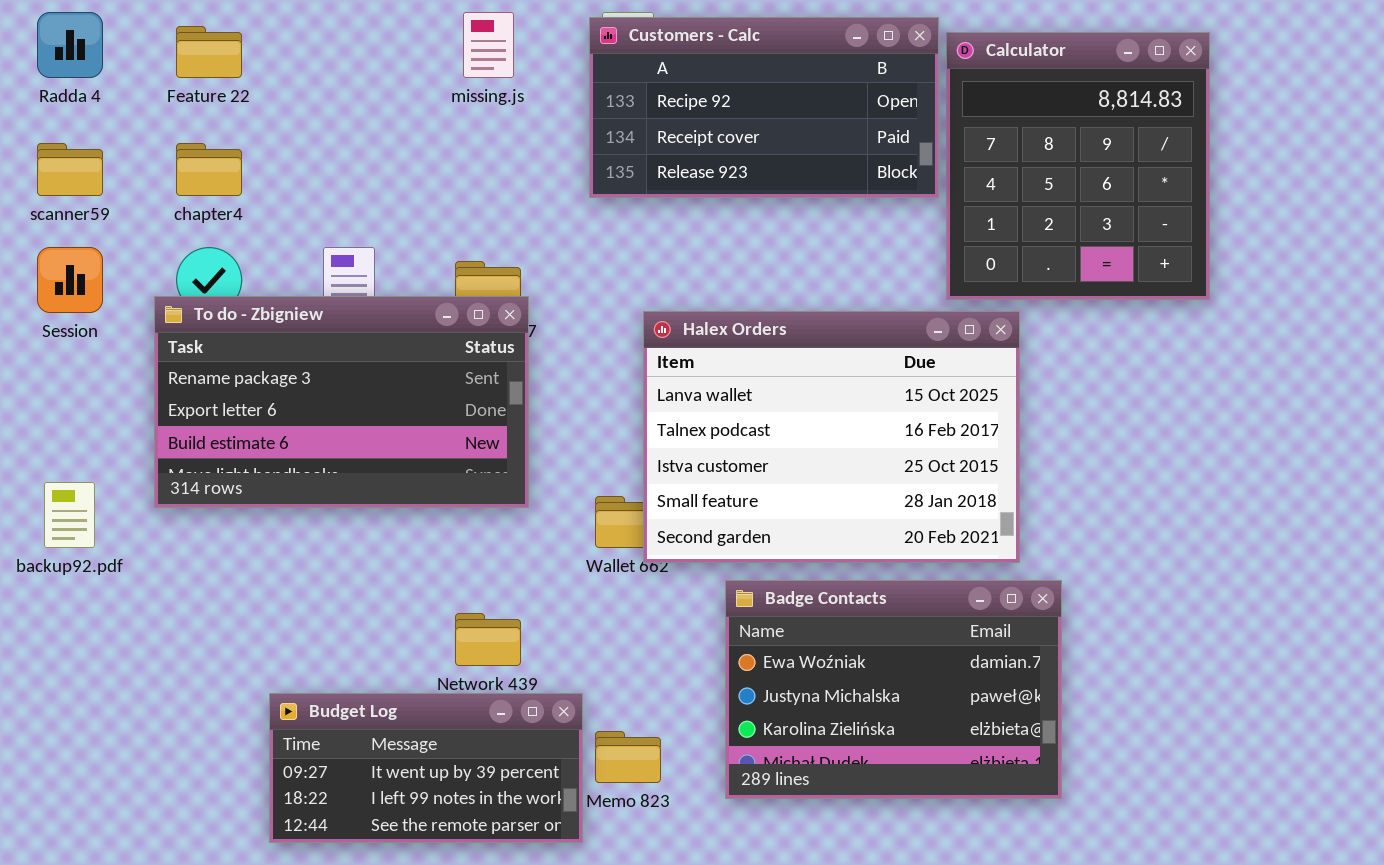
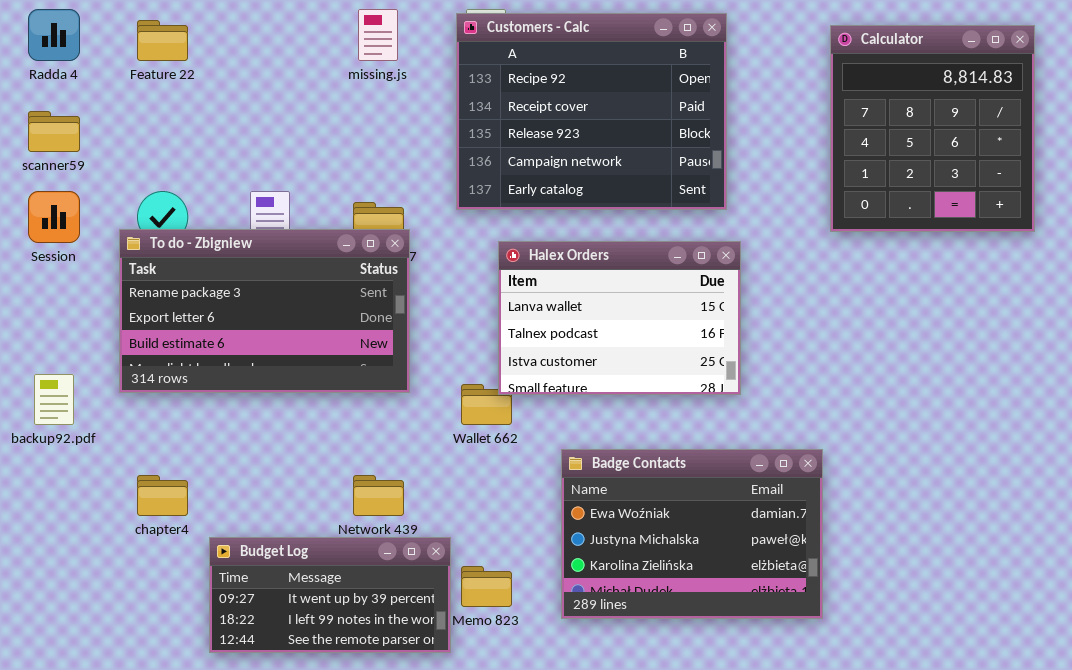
Customers - Calc: [589,17,939,198] -> [456,13,727,210], resized
Calculator: [946,32,1210,300] -> [830,25,1035,232], moved
chapter4: [176,143,242,196] -> [137,475,188,516], moved
Halex Orders: [643,311,1020,563] -> [498,241,741,395], resized

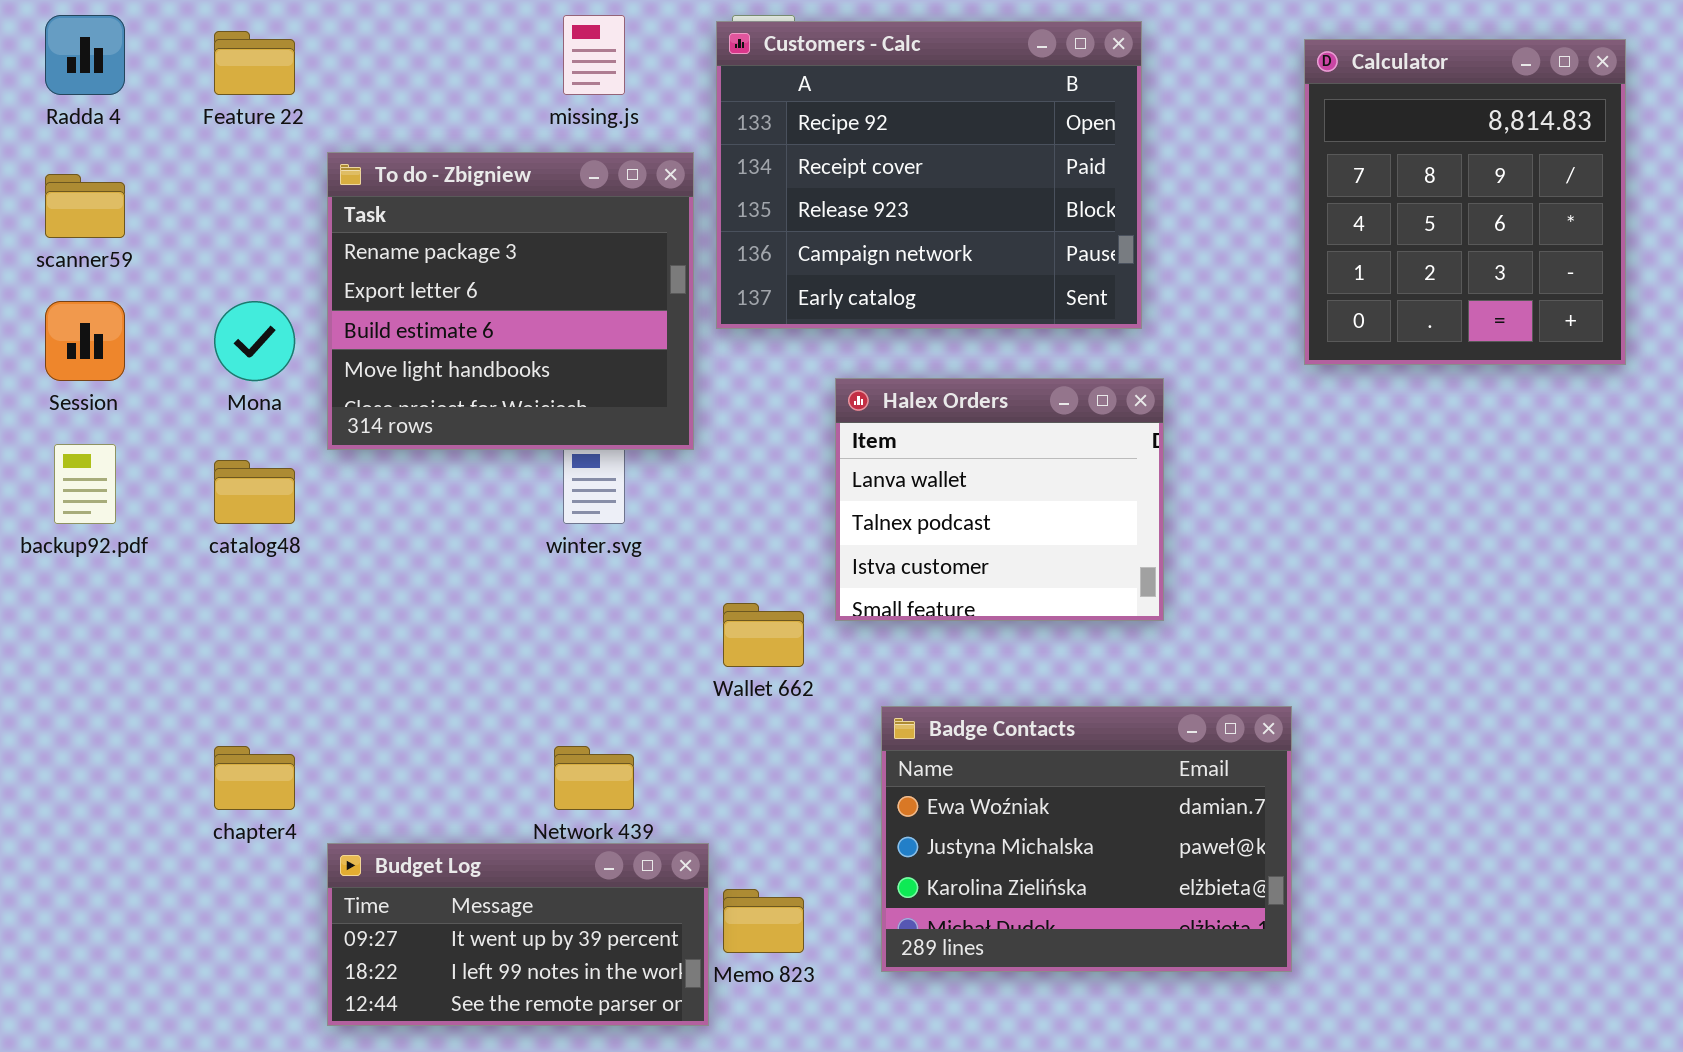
To do - Zbigniew: [119,229,410,393] -> [327,152,694,450], moved, resized
Halex Orders: [498,241,741,395] -> [835,378,1164,621], resized
backup92.pdf: [34,374,74,425] -> [54,444,116,524], moved

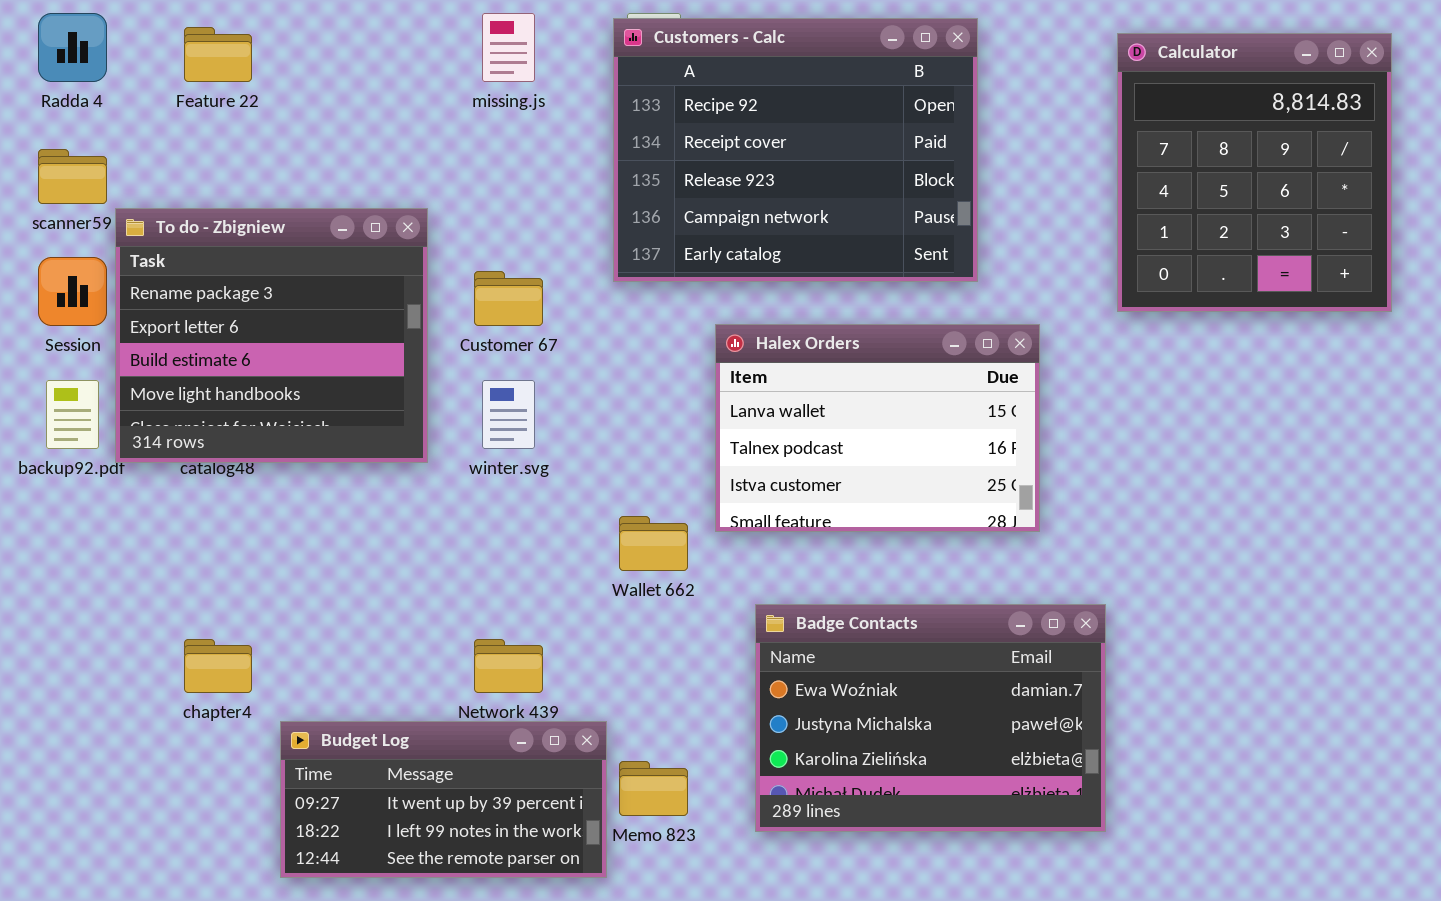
To do - Zbigniew: [327,152,694,450] -> [115,208,428,463], moved
Halex Orders: [835,378,1164,621] -> [715,324,1040,532], resized

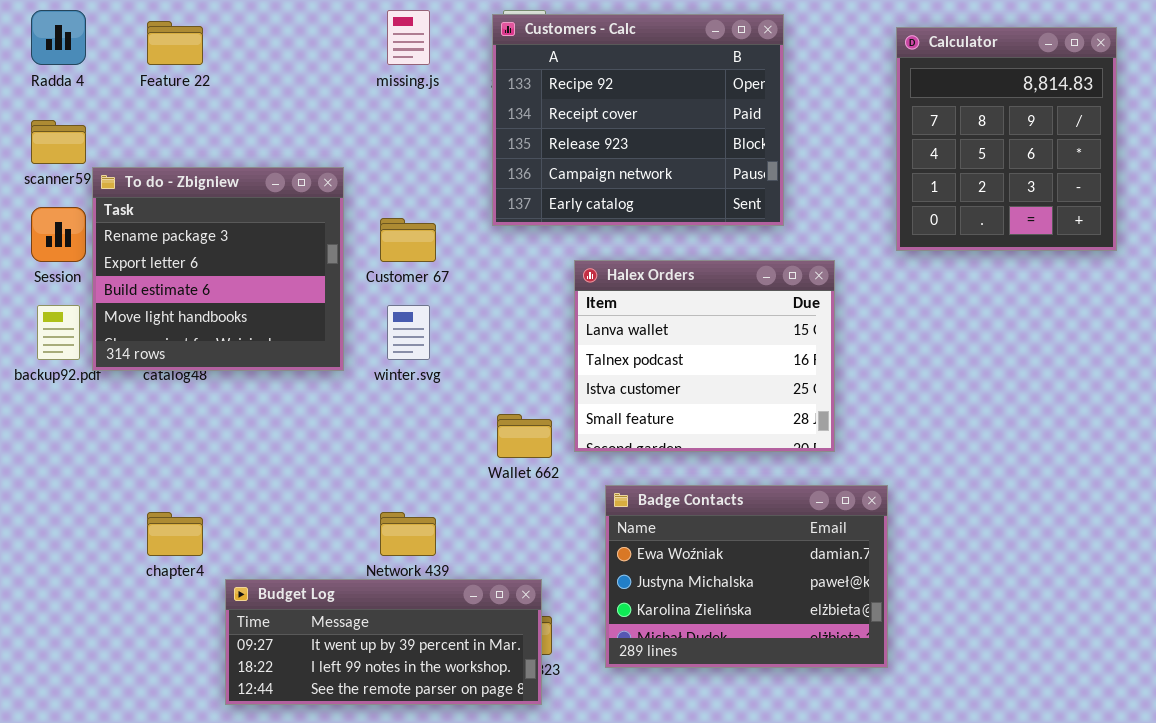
Halex Orders: [715,324,1040,532] -> [574,260,835,452], resized
Budget Log: [280,721,607,878] -> [225,579,542,705], resized

